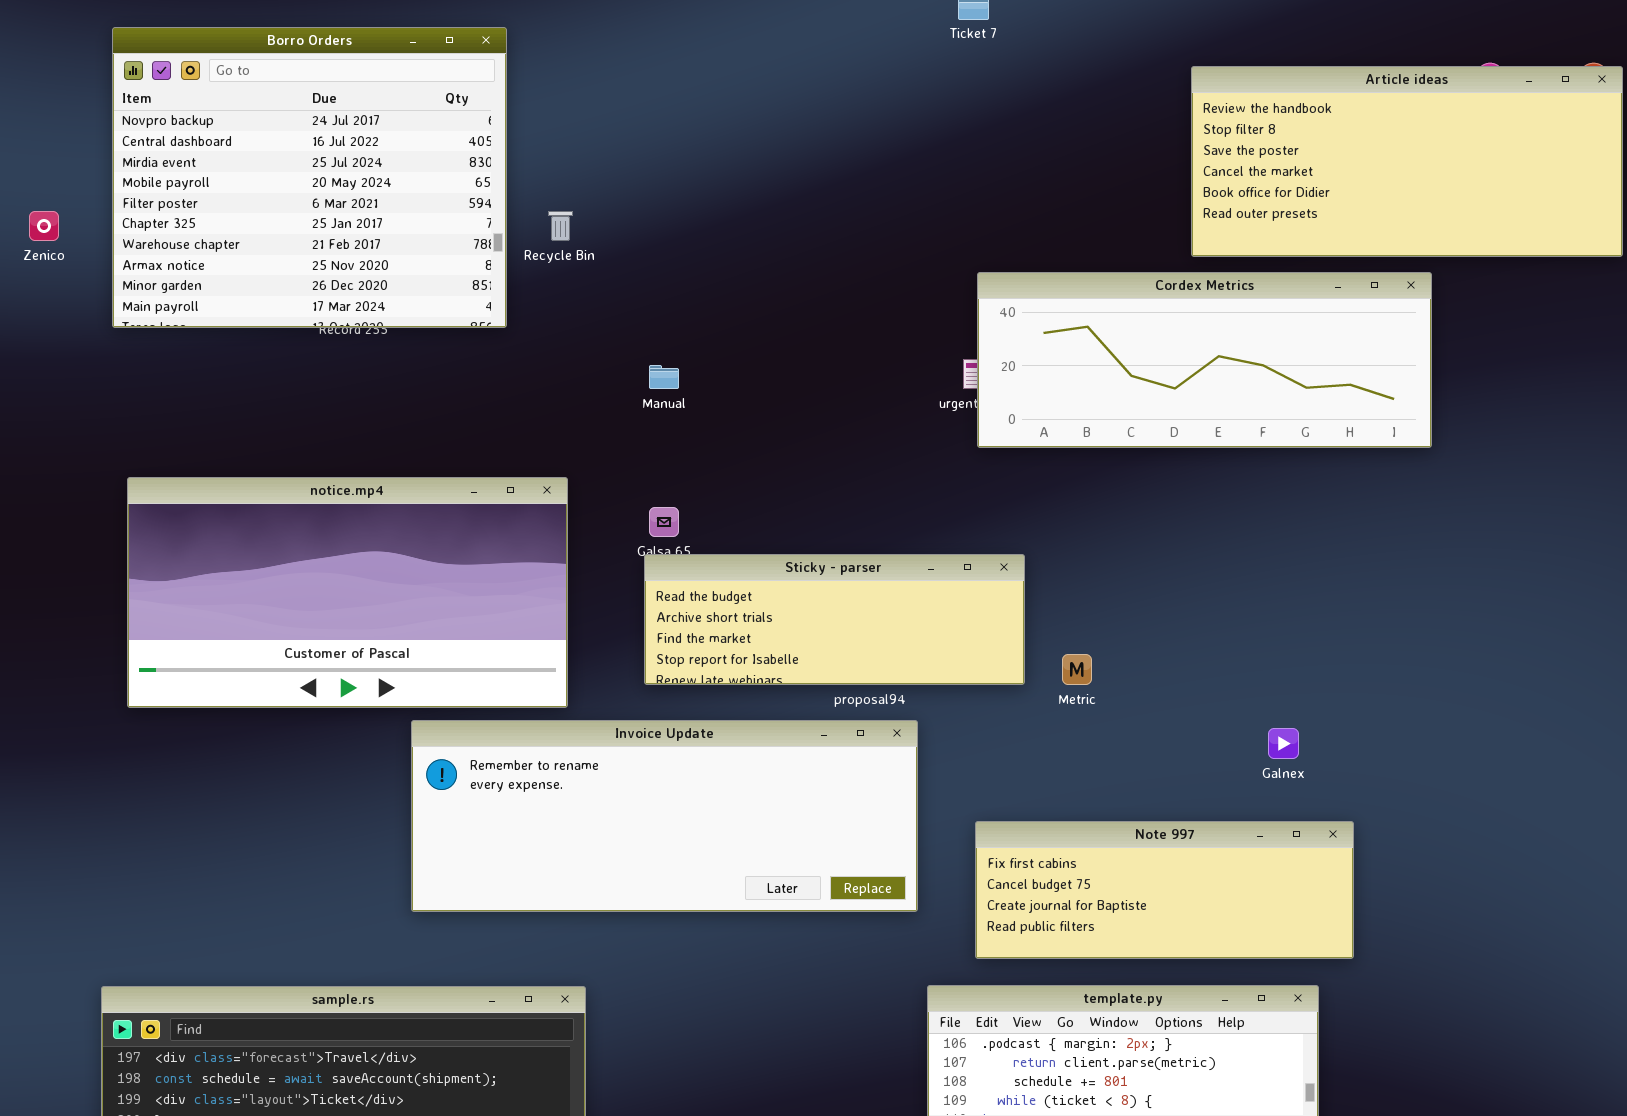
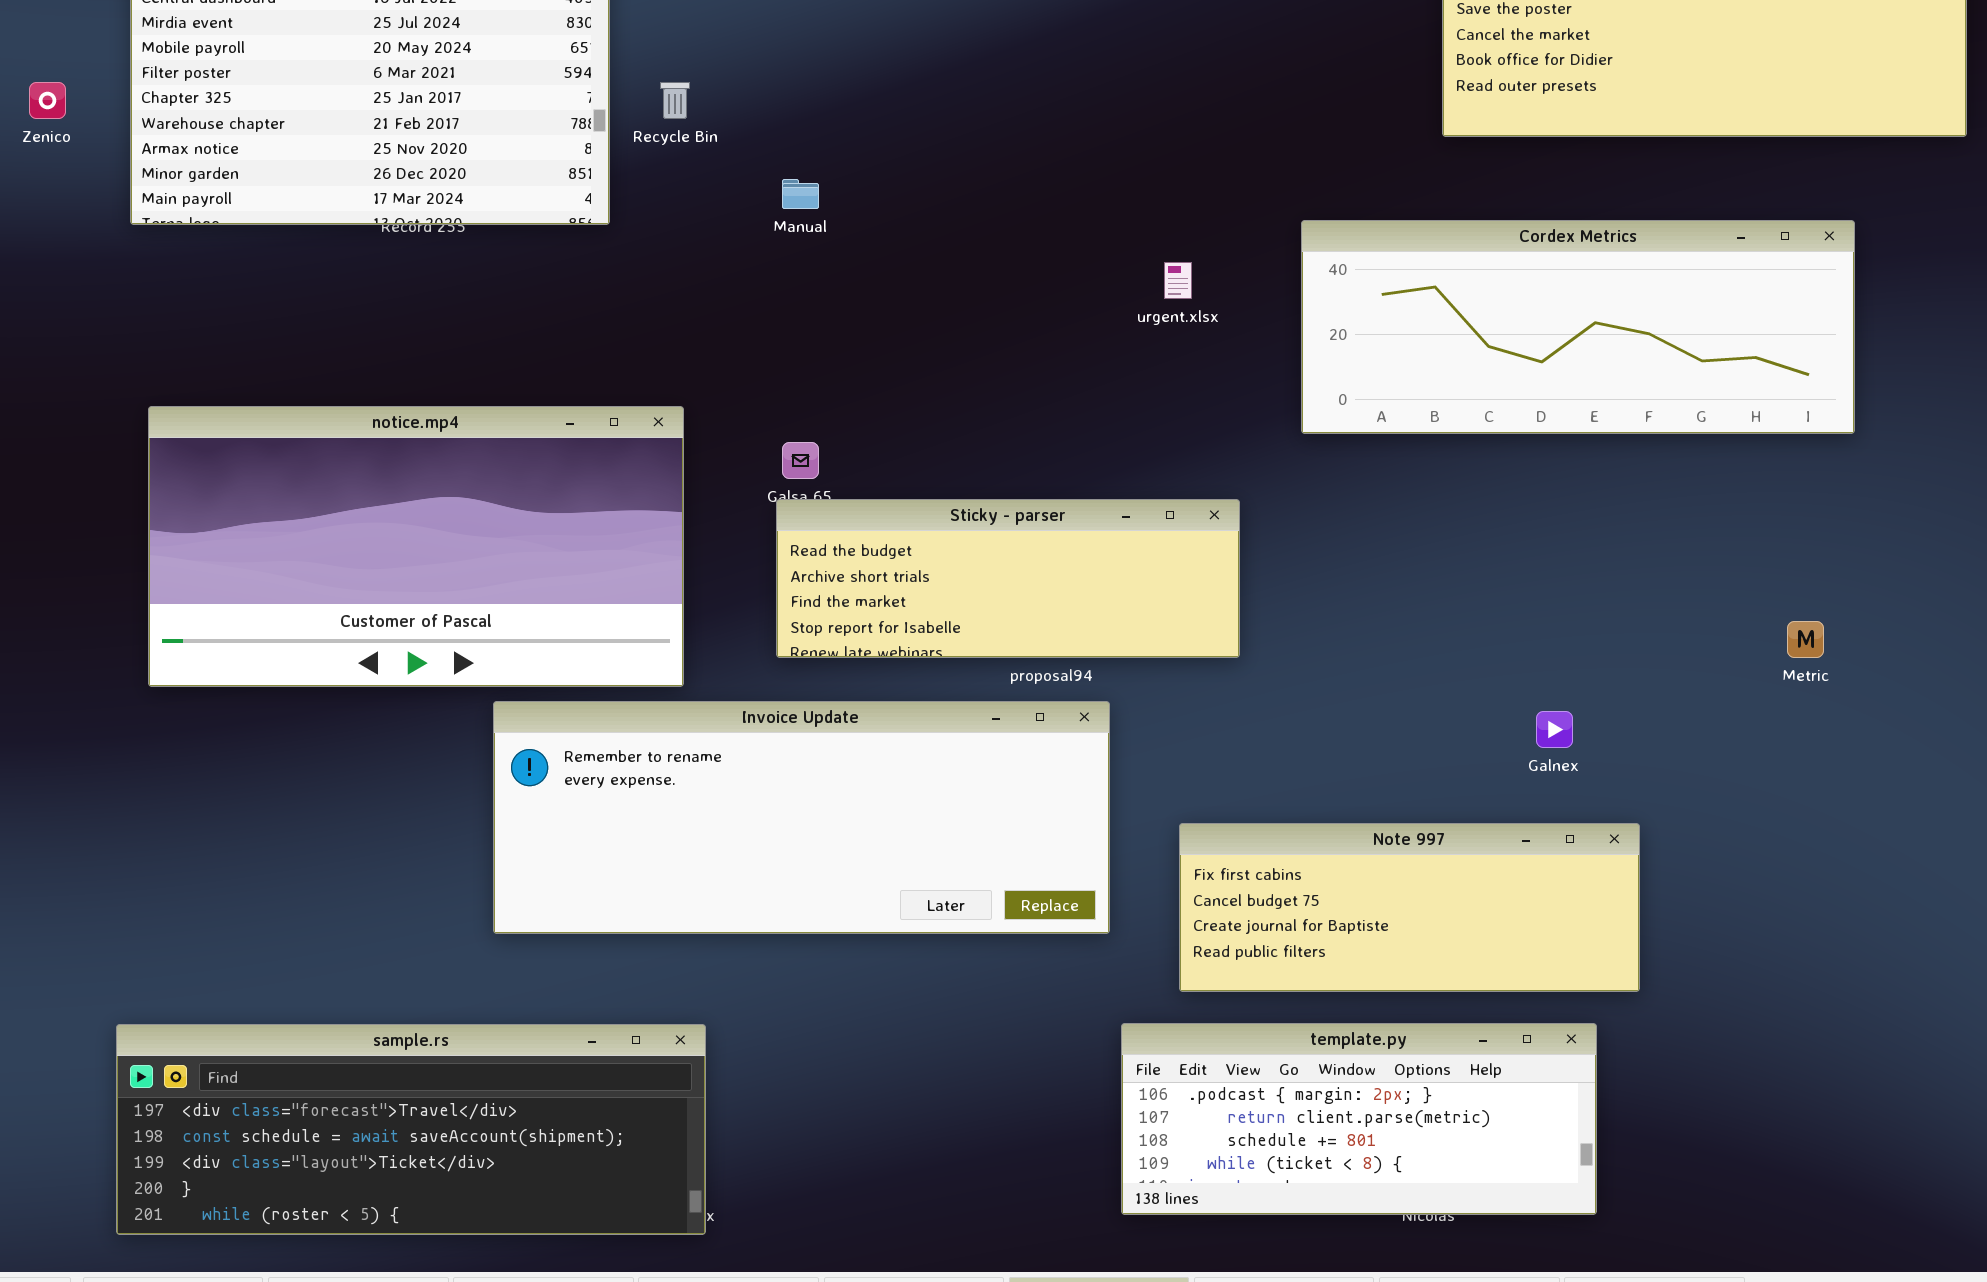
Cordex Metrics: [977,272,1432,448] -> [1301,220,1855,434], moved
Manual: [649,365,679,389] -> [782,179,819,209], moved
Metric: [1062,654,1092,685] -> [1787,621,1824,658], moved

